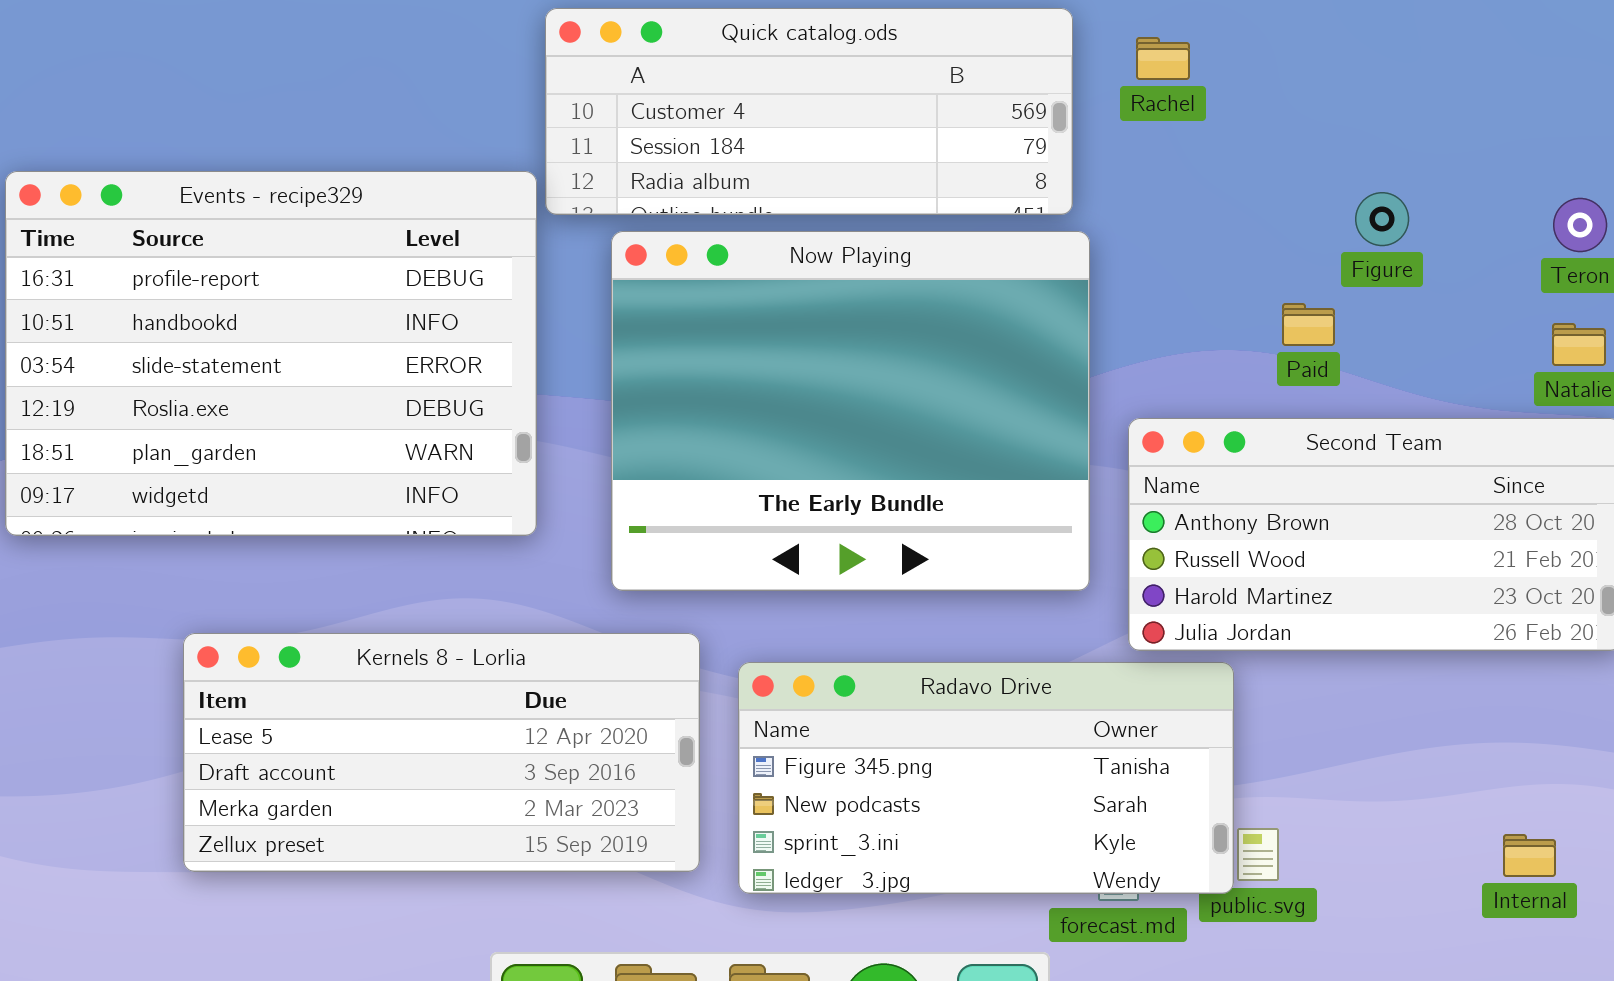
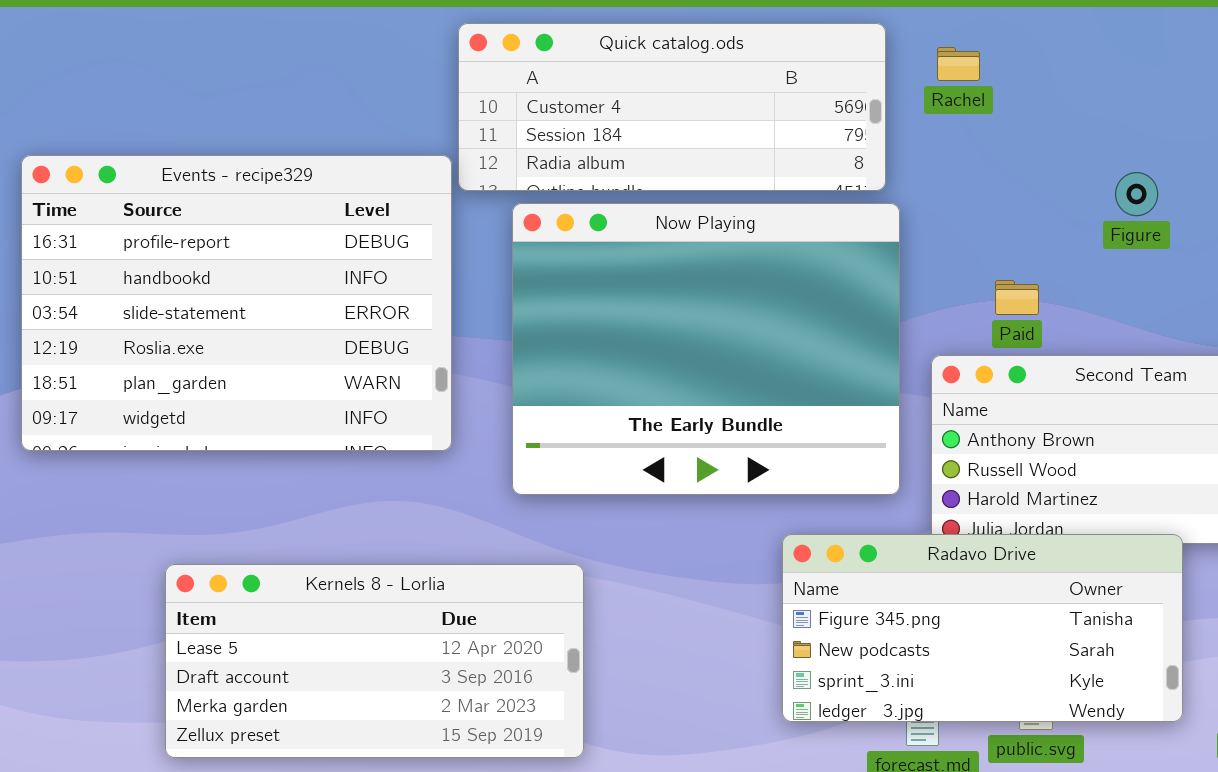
Paid: [1282,303,1335,346] -> [995,280,1039,315], moved
Kernels 8 - Lorlia: [183,633,700,872] -> [165,564,584,758], moved
Radavo Drive: [738,662,1234,894] -> [782,534,1183,722], moved

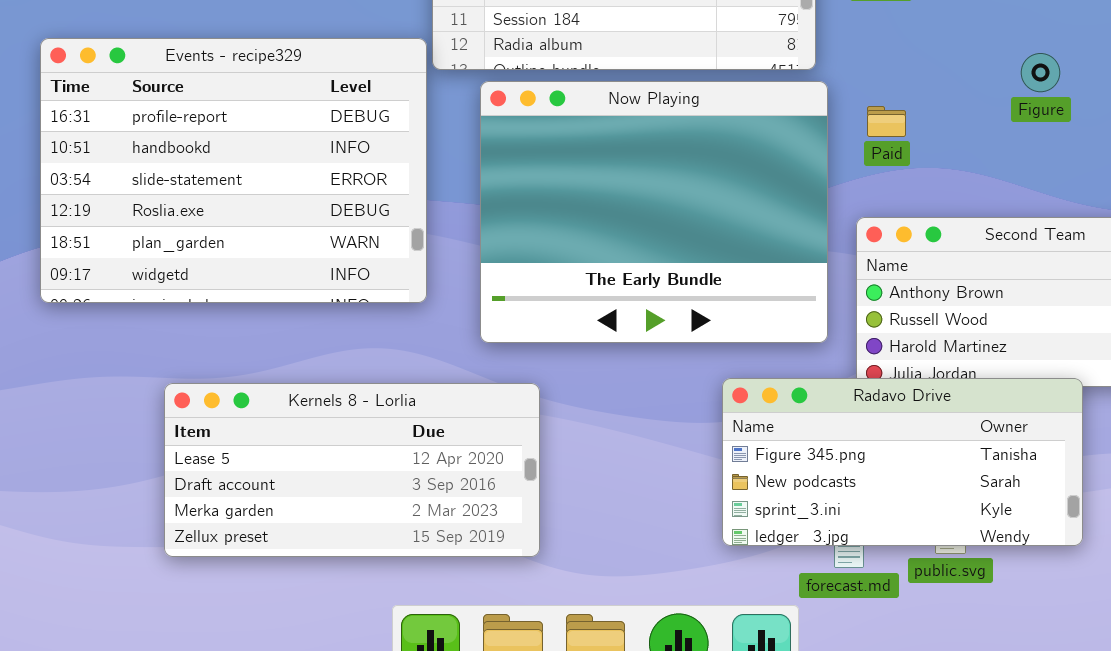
Paid: [995,280,1039,315] -> [867,106,906,137], moved
Kernels 8 - Lorlia: [165,564,584,758] -> [164,383,540,557], moved

